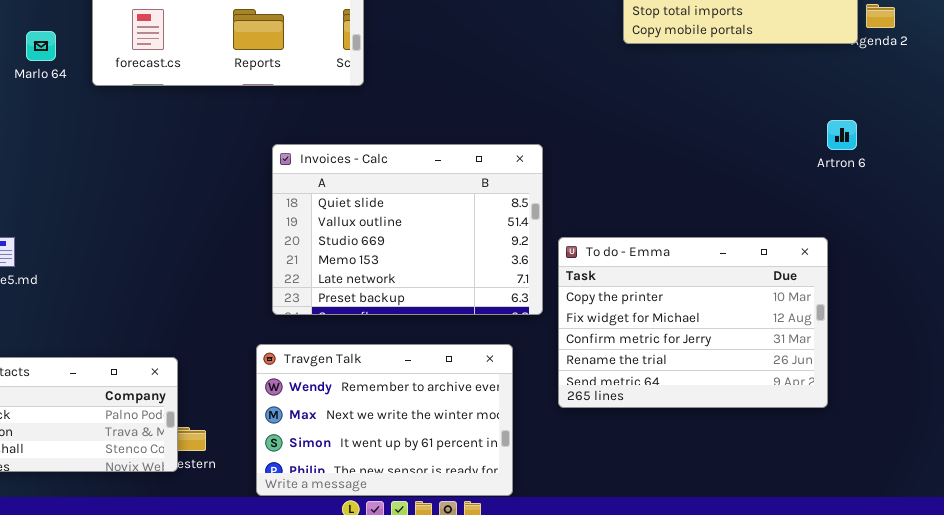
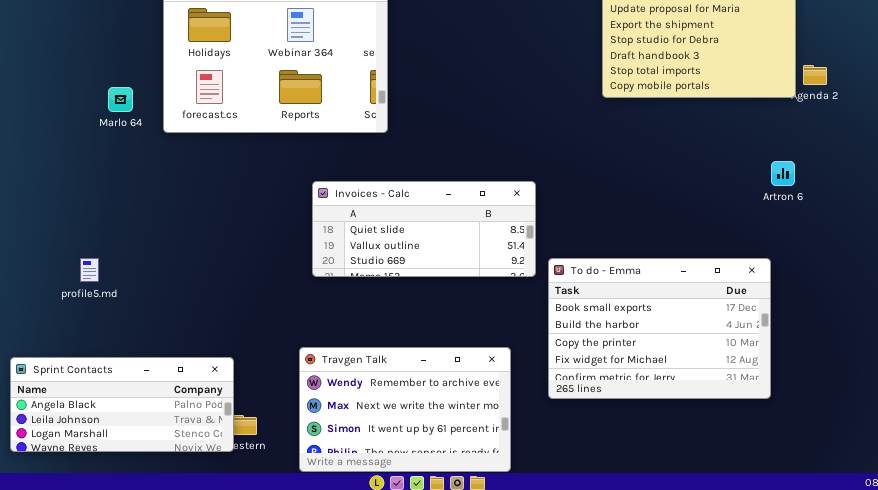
Invoices - Calc: [272,144,543,315] -> [312,181,536,277], resized
To do - Emma: [558,237,828,408] -> [548,258,771,399], scrolled up 2 rows

